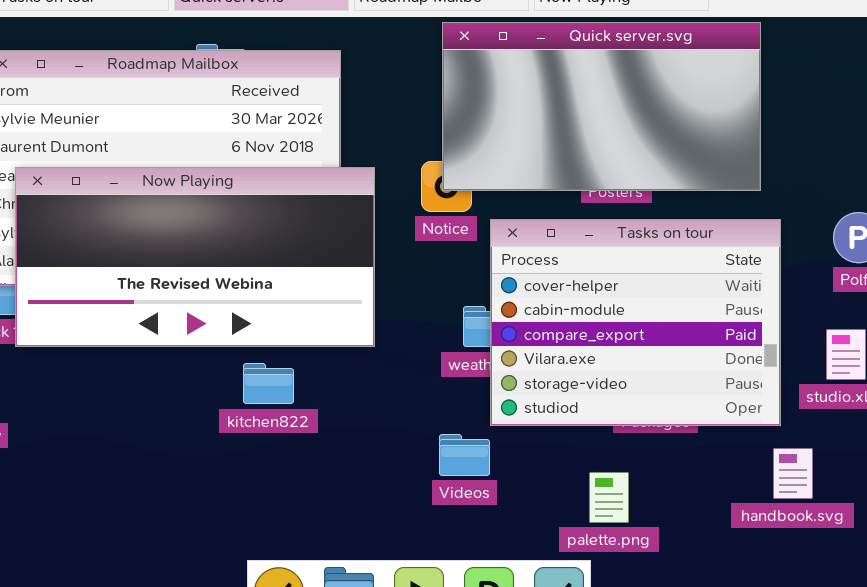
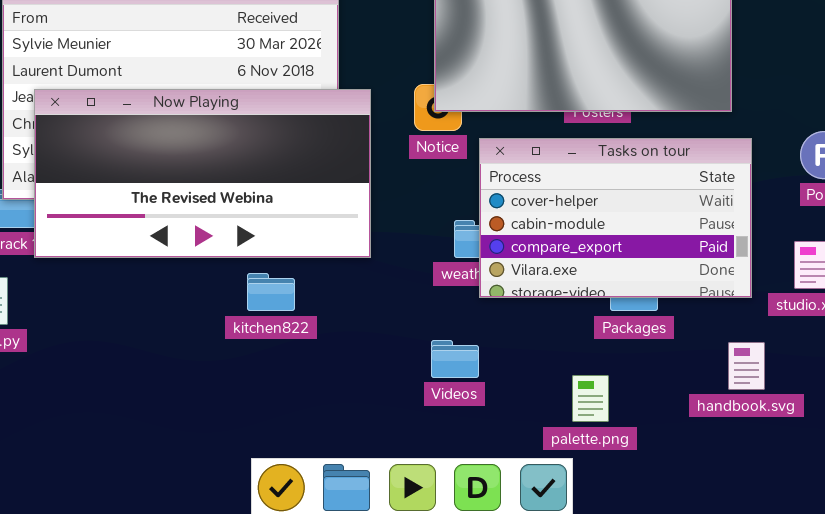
Tasks on tour: [490,219,781,426] -> [479,138,752,298], resized
handbook.svg: [773,448,813,499] -> [728,342,765,390], moved

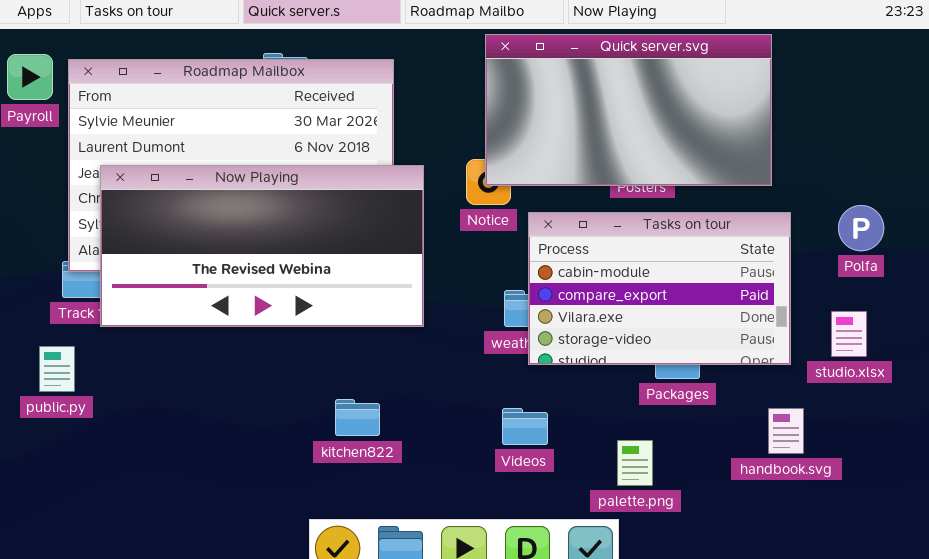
Tasks on tour: [479,138,752,298] -> [528,212,791,365], scrolled down 1 row
kitchen822: [247,273,295,311] -> [335,399,380,436], moved
Videos: [431,340,479,378] -> [502,408,548,445], moved

